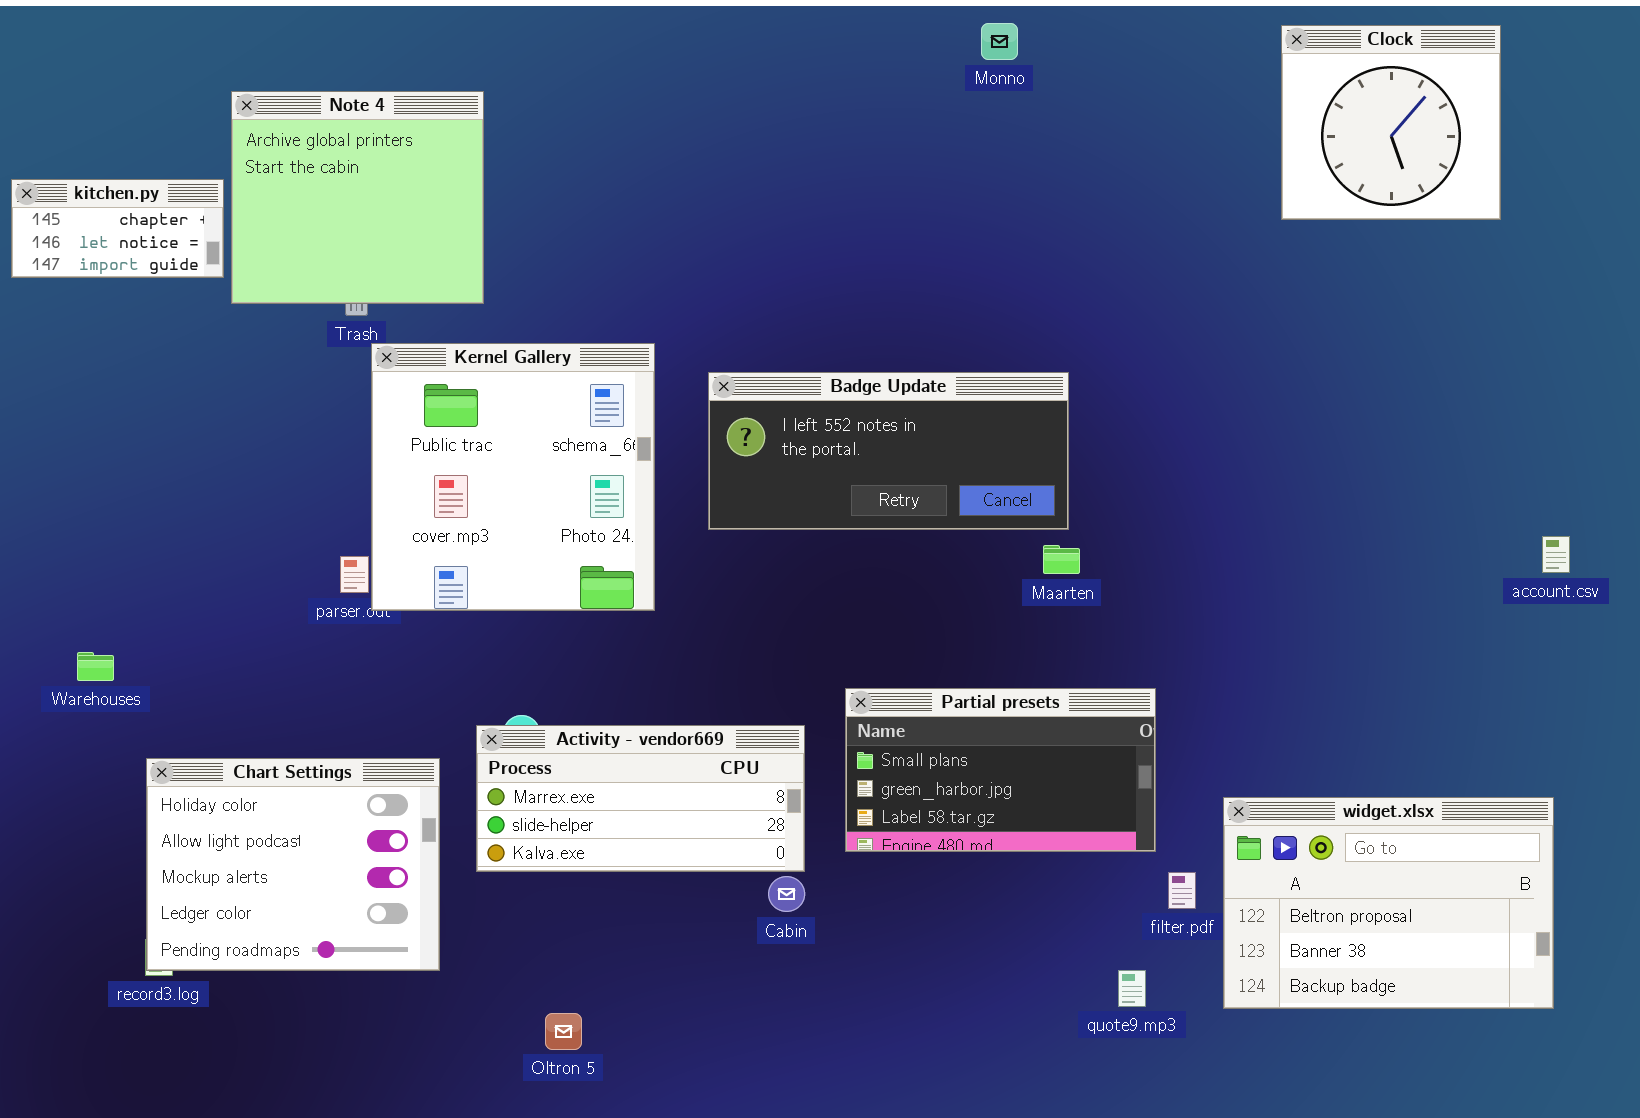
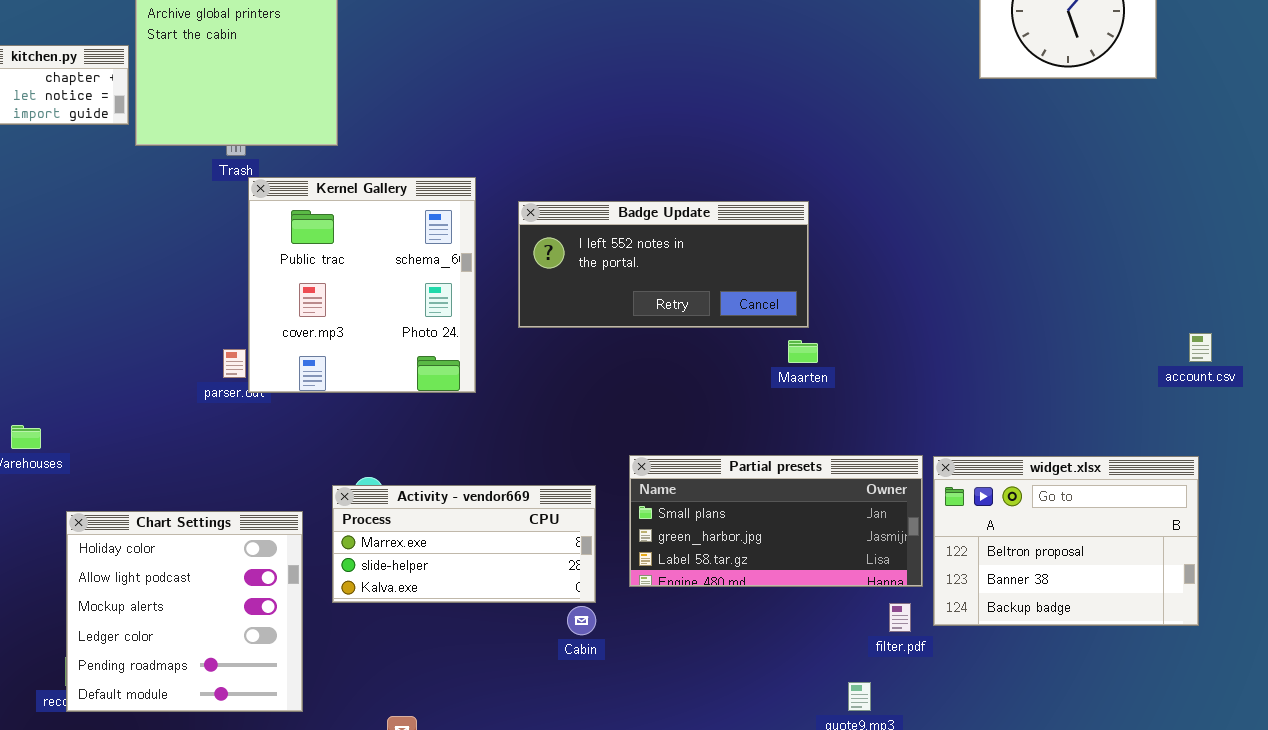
Partial presets: [845,688,1156,852] -> [629,455,923,587], resized
Chart Settings: [146,758,440,971] -> [66,511,303,712], resized
widget.xlsx: [1223,797,1554,1009] -> [933,456,1199,626], moved

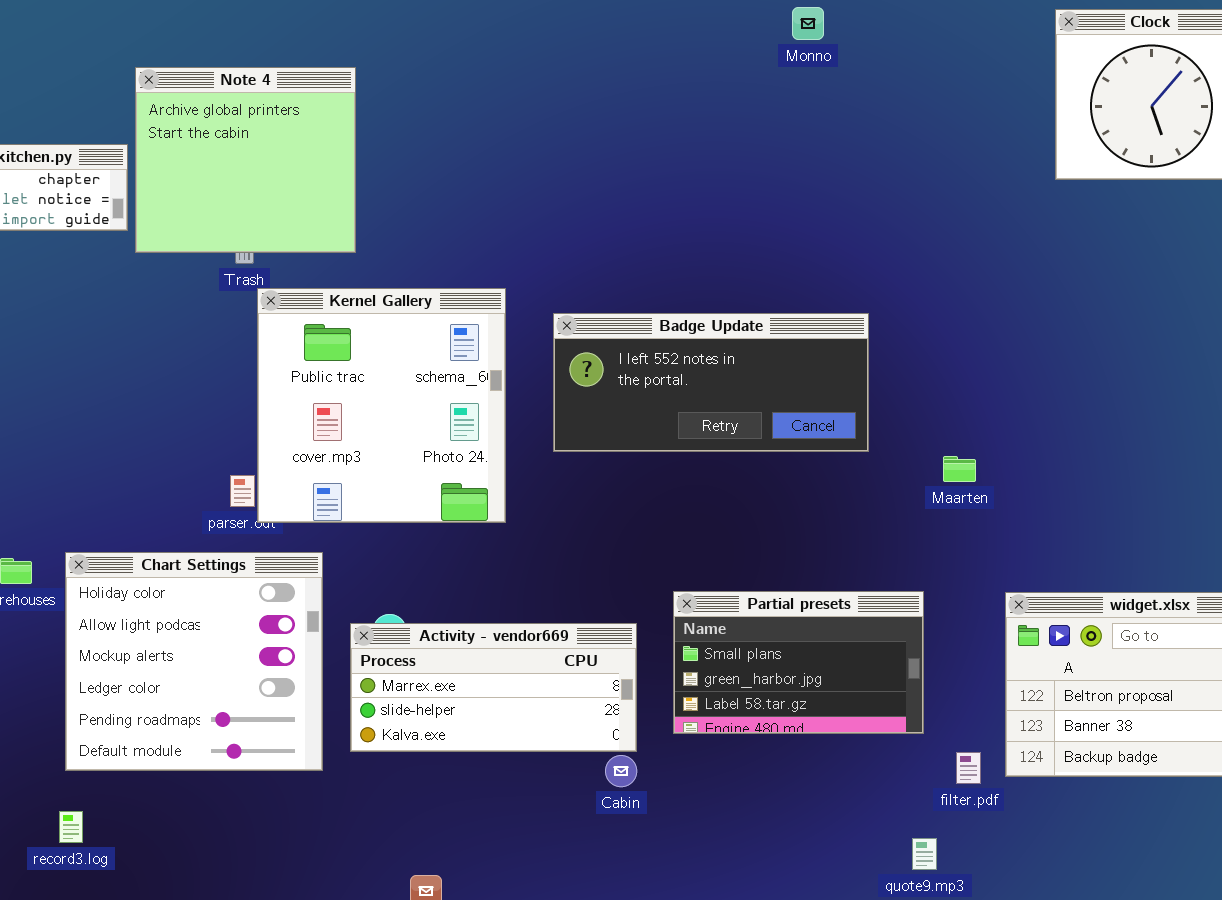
Maarten: [788,340,818,363] -> [943,456,976,482], moved
Partial presets: [629,455,923,587] -> [673,591,924,734], resized
Chart Settings: [66,511,303,712] -> [65,552,323,771], moved

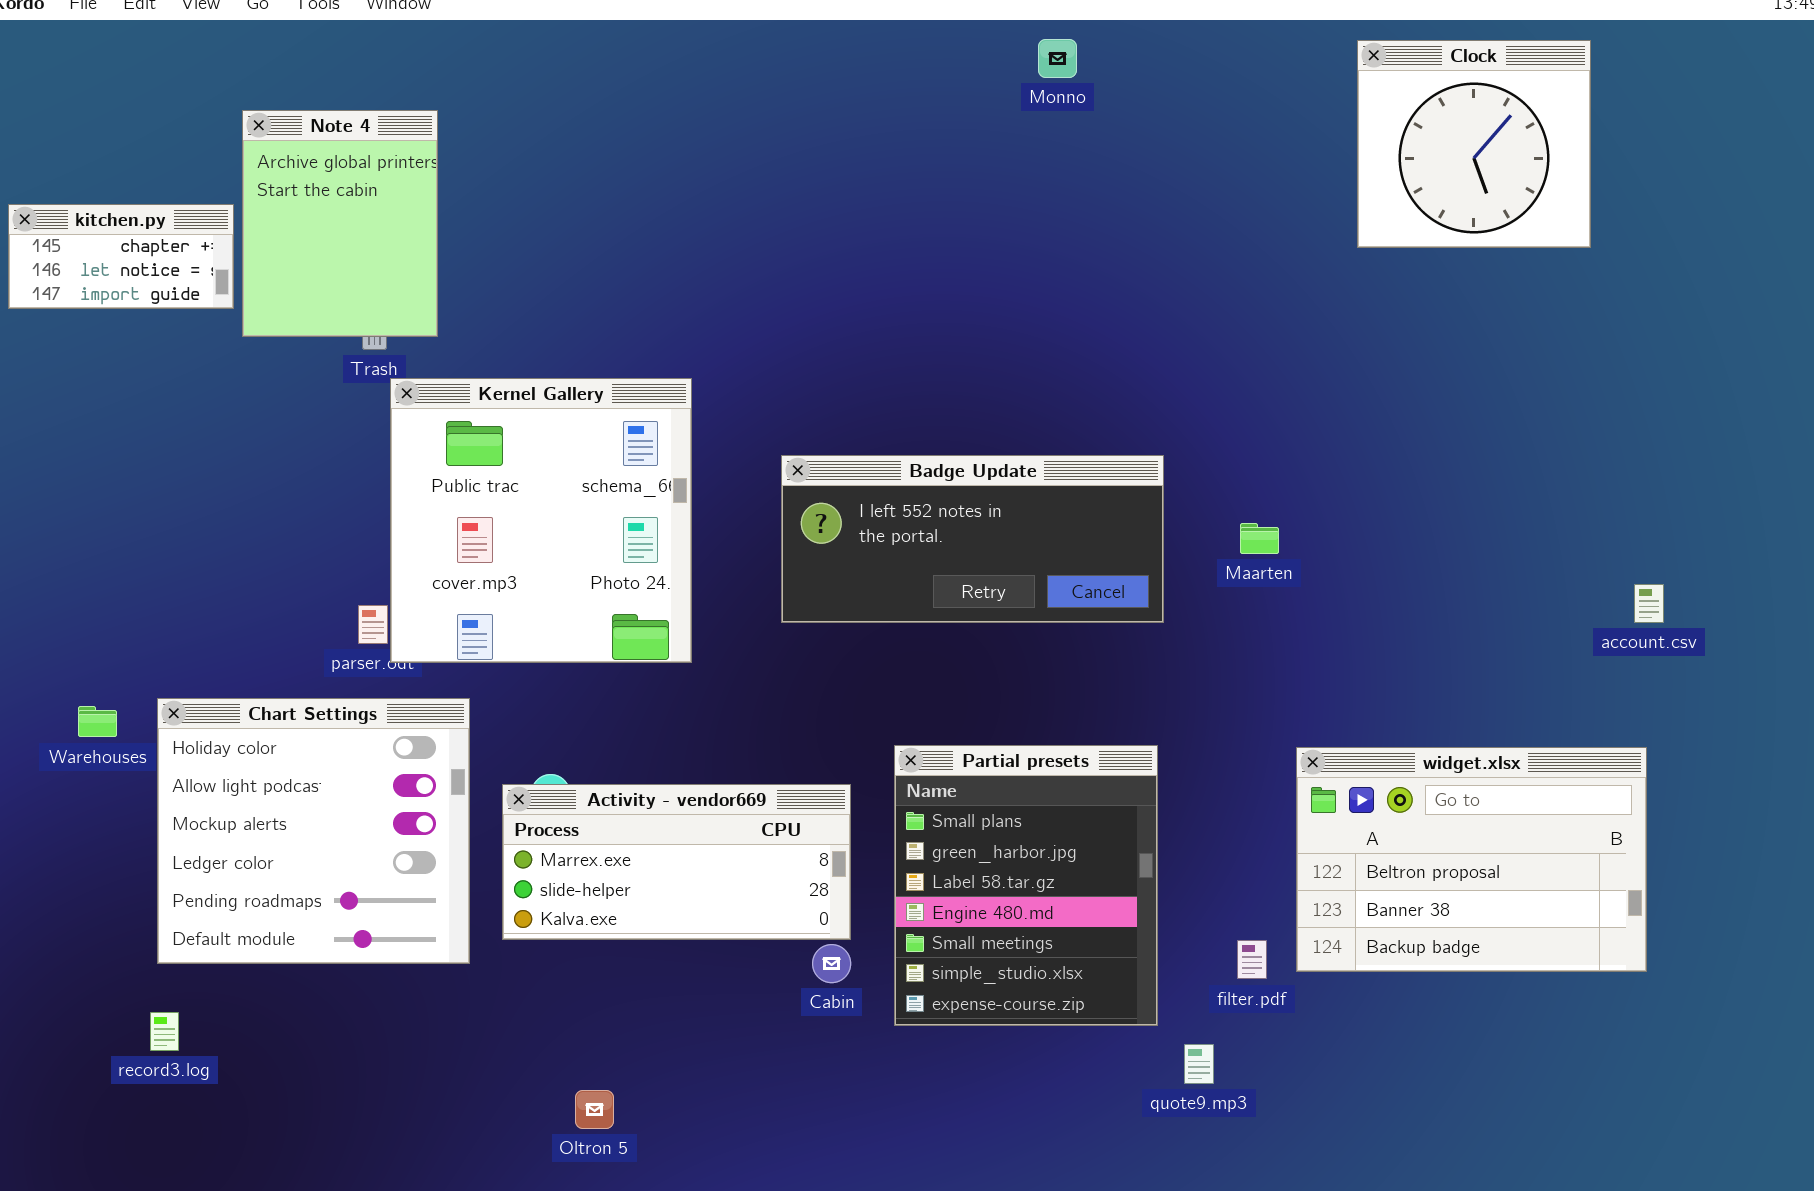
Note 4: [135,67,356,253] -> [242,110,438,337], resized
Badge Update: [553,313,869,452] -> [781,455,1164,623], moved
Maarten: [943,456,976,482] -> [1240,523,1279,554], moved
Partial presets: [673,591,924,734] -> [894,745,1158,1026], resized

